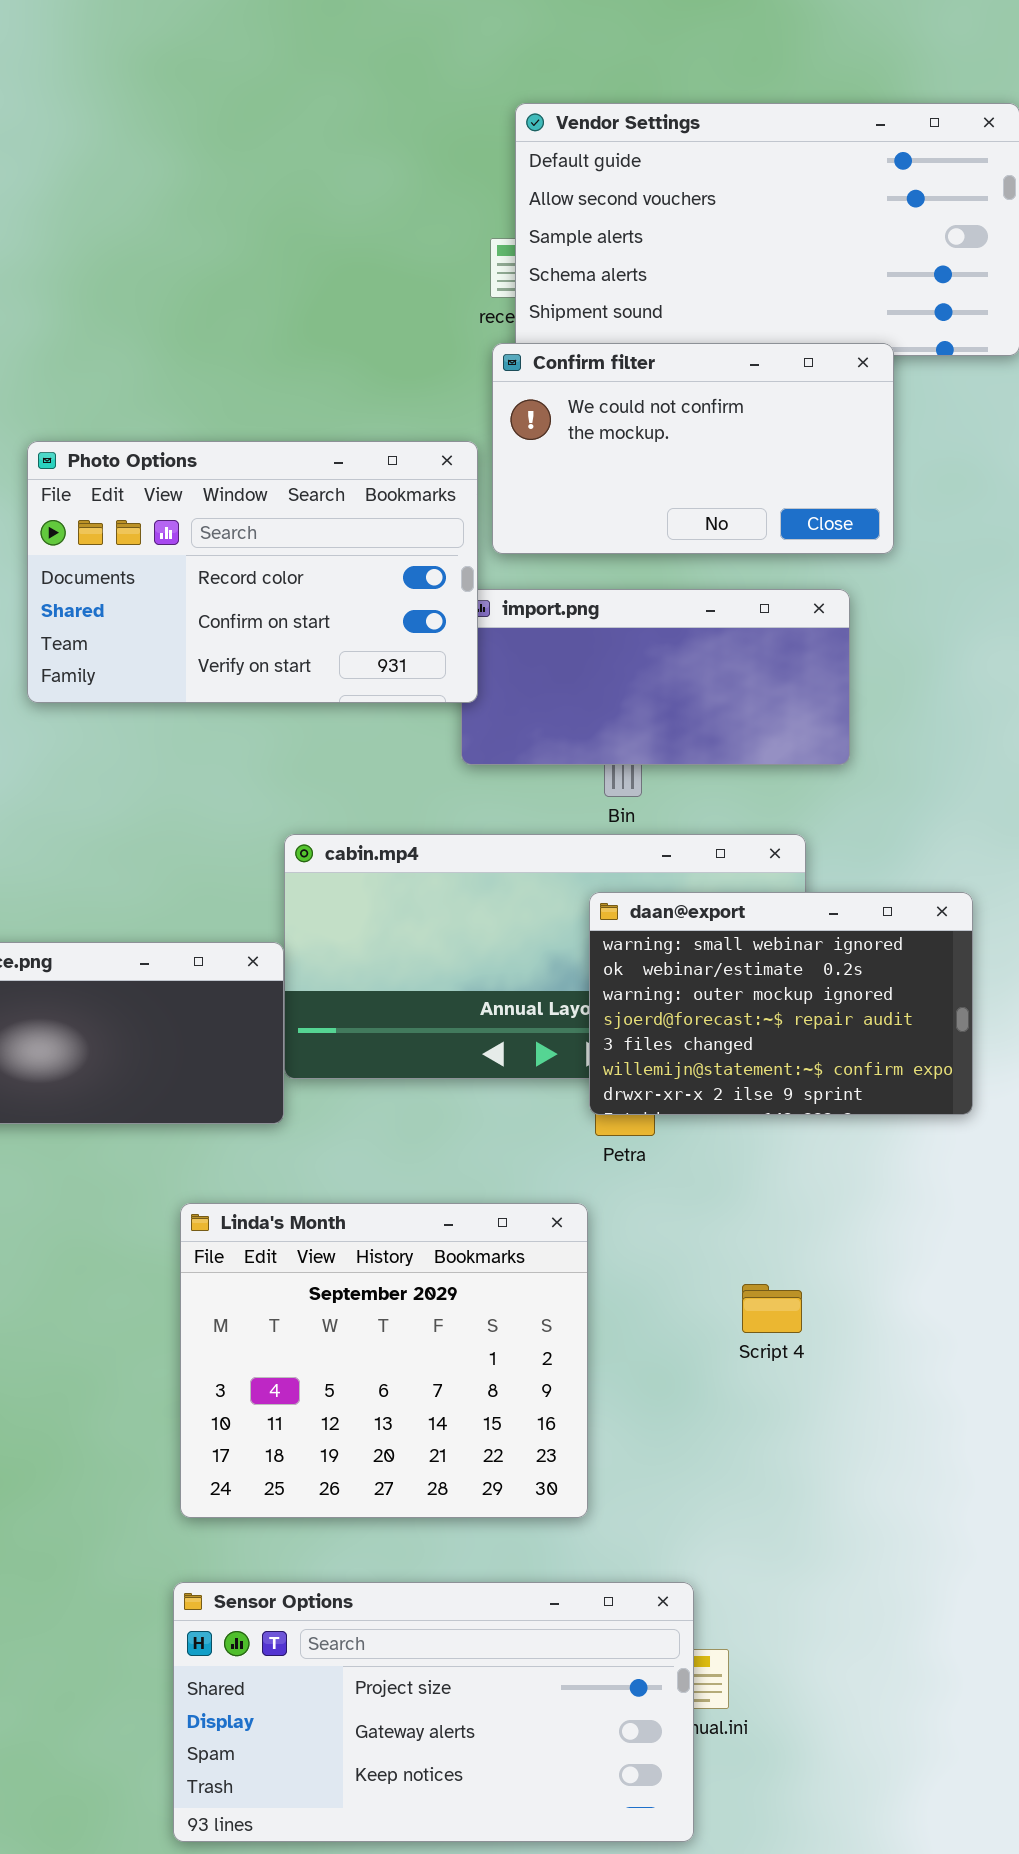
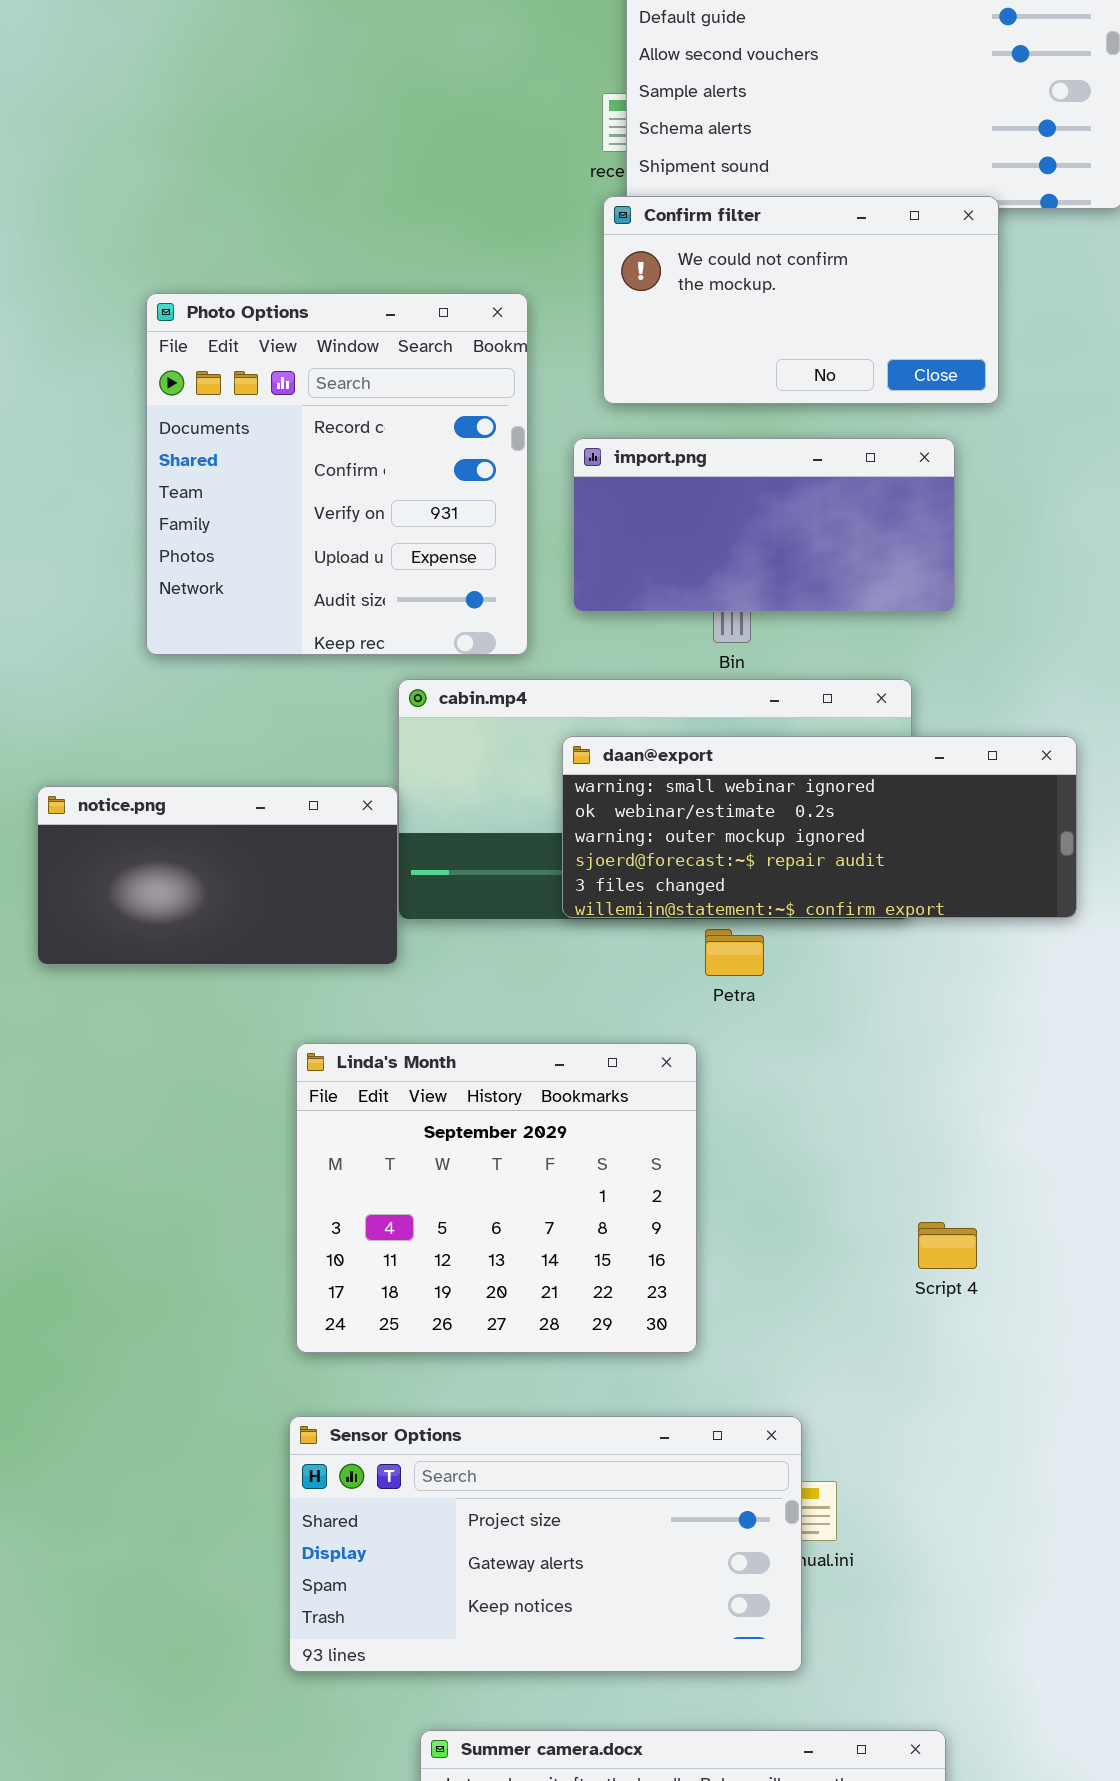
Photo Options: [27,441,478,703] -> [146,293,528,655], resized
daan@export: [589,892,973,1115] -> [562,736,1077,918], resized
Script 4: [742,1284,802,1333] -> [918,1222,977,1269], moved

